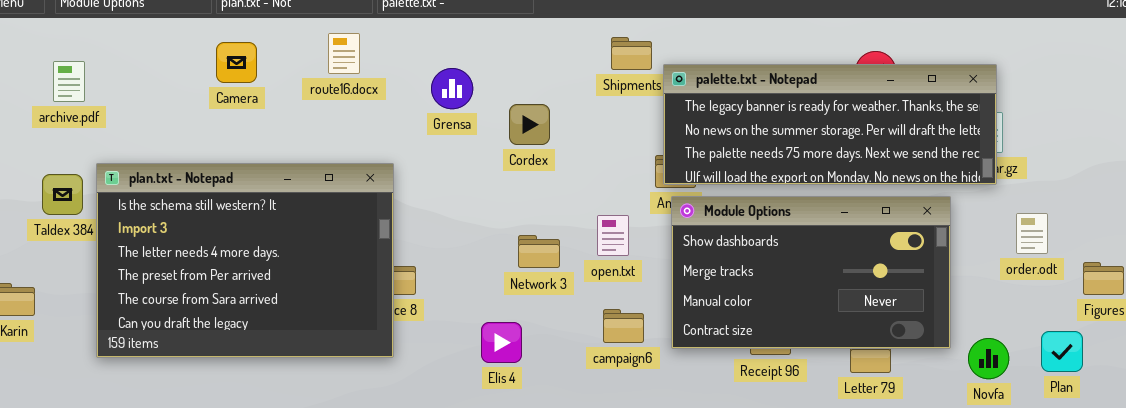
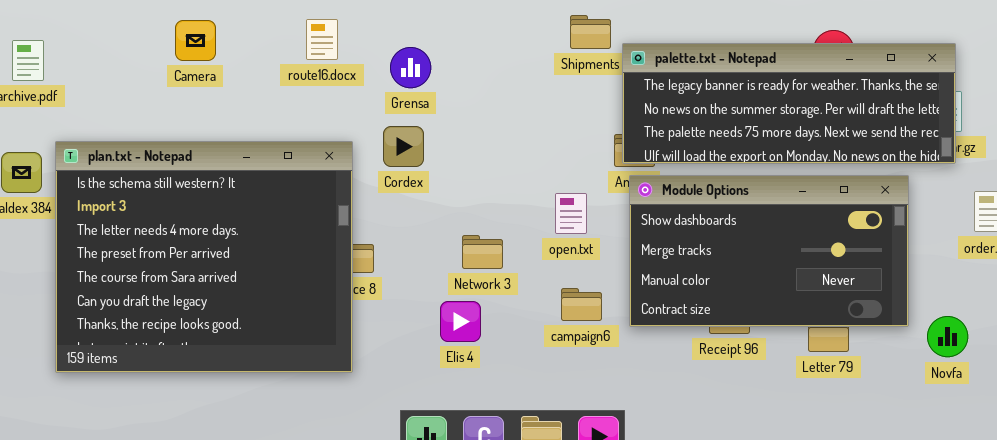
route16.docx: [328,33,360,74] -> [306,19,338,60], moved
Cordex: [509,104,550,145] -> [383,126,424,167], moved
plan.txt - Notepad: [96,163,394,358] -> [55,141,353,373], resized
Network 3: [518,235,560,268] -> [462,235,503,269], moved

